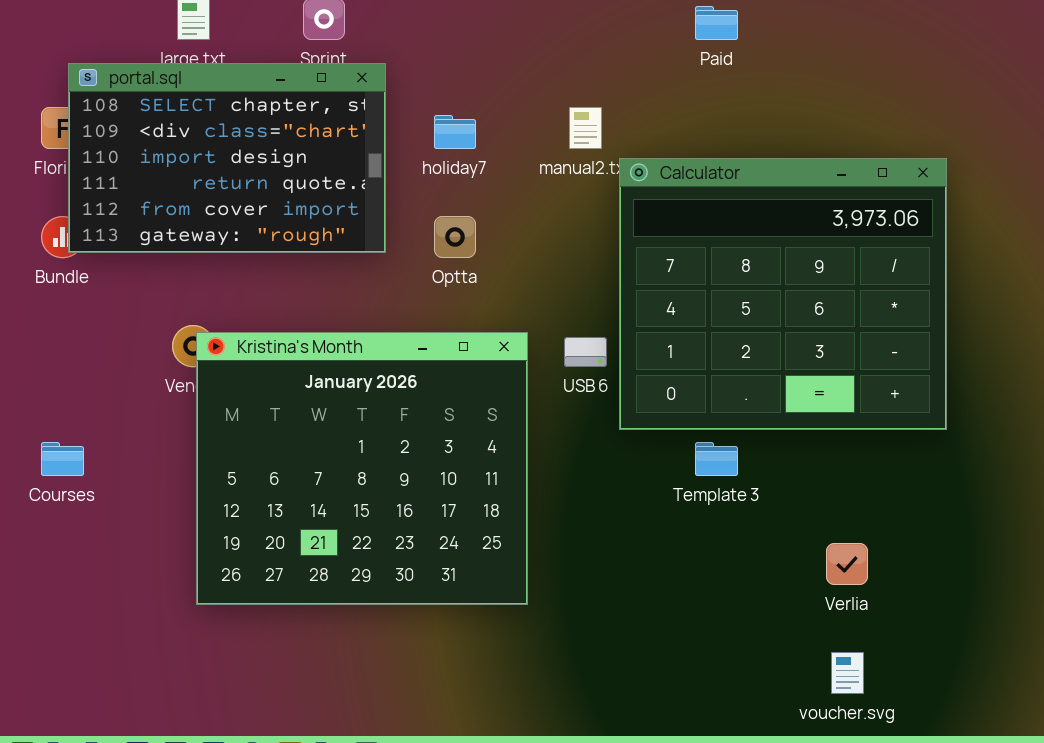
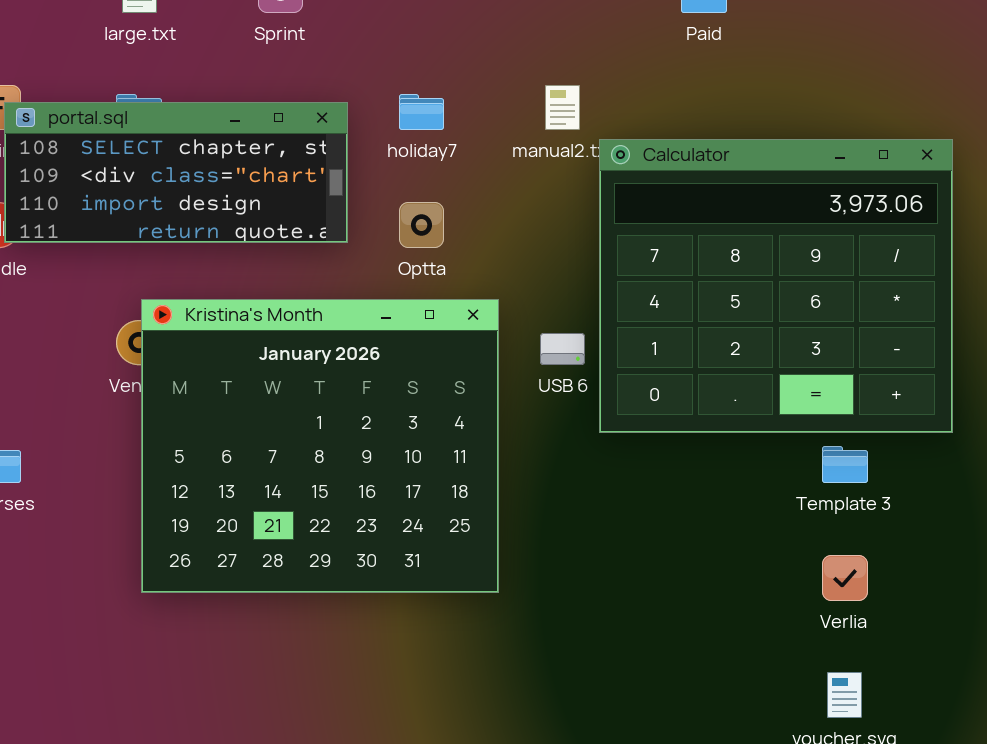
portal.sql: [68,63,386,253] -> [4,102,348,243], resized
Kristina's Month: [196,332,528,605] -> [141,299,499,593], moved
Template 3: [695,442,738,476] -> [822,446,868,483], moved

